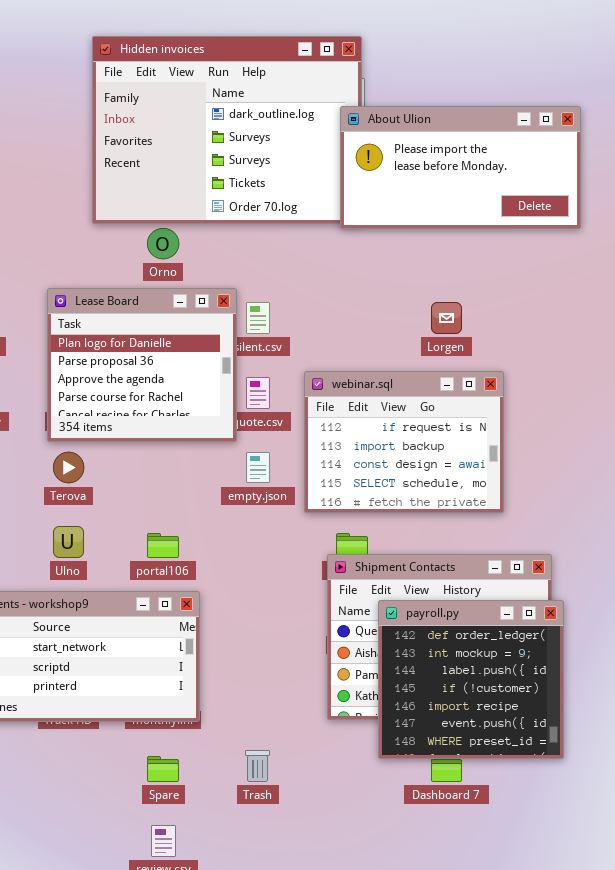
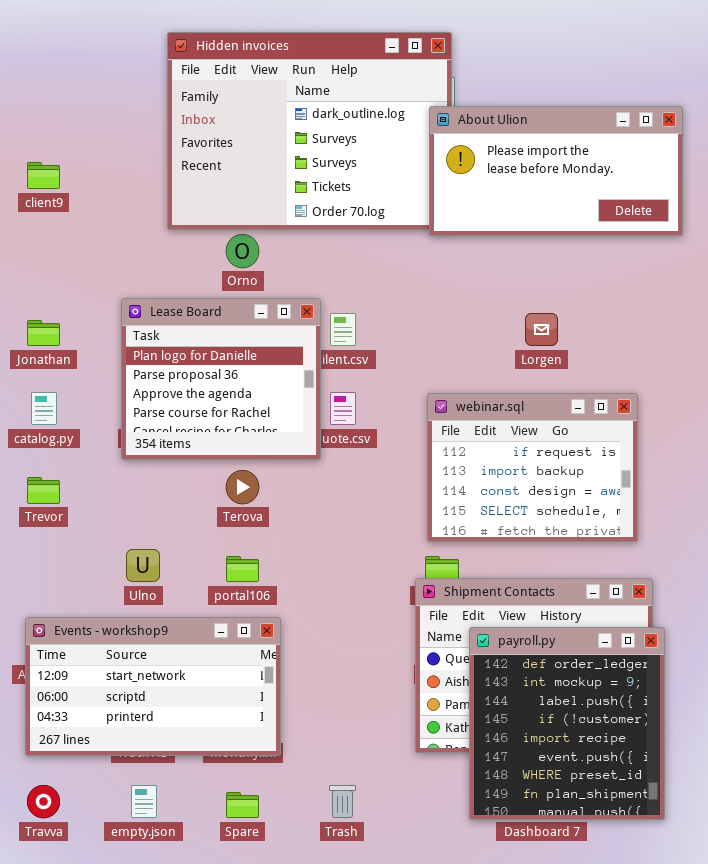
webinar.sql: [304,371,504,513] -> [427,393,638,542], moved
Terova: [53,452,84,483] -> [226,470,259,504], moved
empty.json: [246,452,270,483] -> [131,785,157,818], moved
payroll.py: [378,600,564,759] -> [469,627,665,820], resized

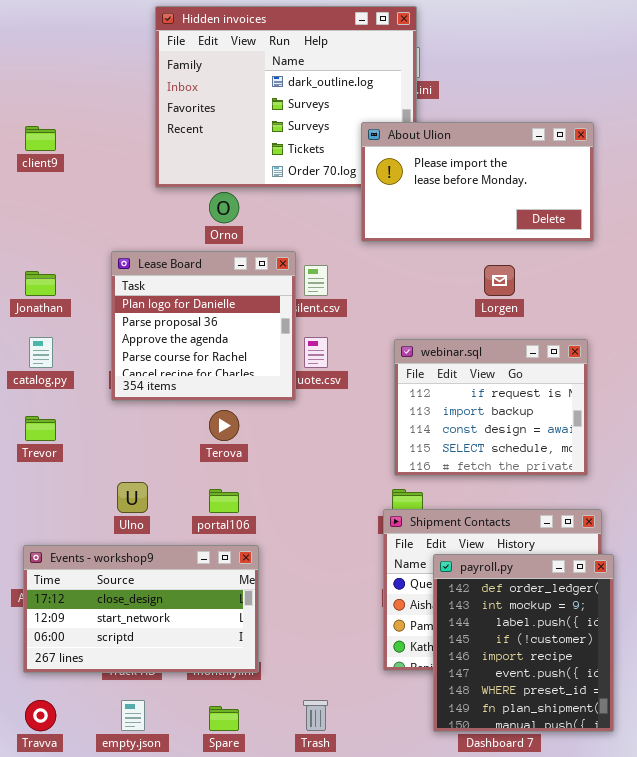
About Ulion: [429,106,683,236] -> [361,122,594,242], moved
Events - workshop9: [25,617,281,756] -> [23,545,259,673], scrolled up 1 row

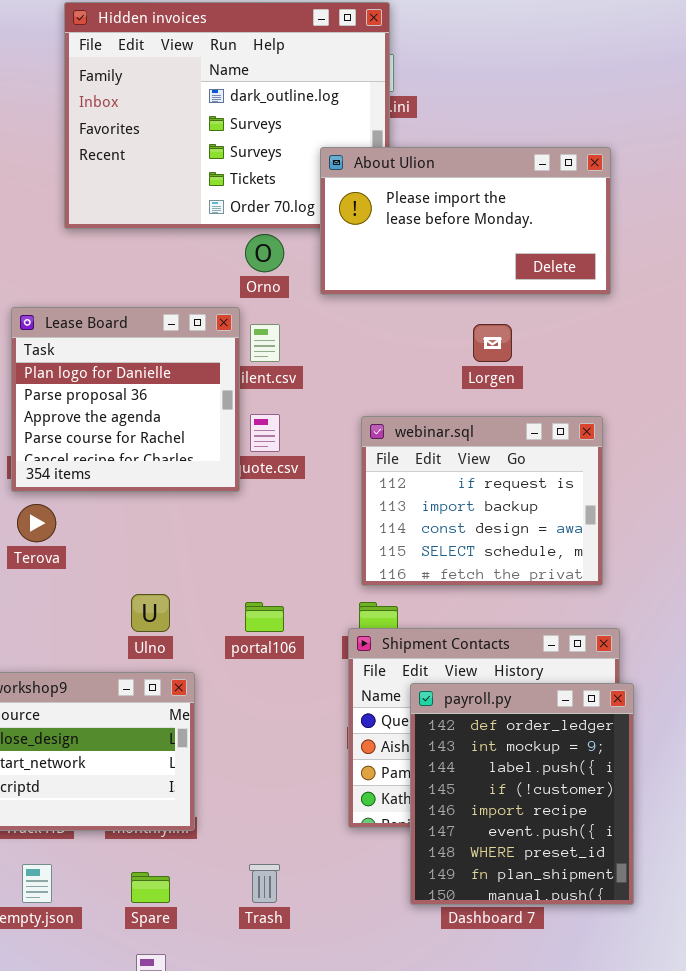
Orno: [209,192,239,223] -> [245,234,284,272], moved
Terova: [209,410,239,441] -> [17,504,56,542], moved
Ulno: [117,482,148,513] -> [131,594,170,632], moved
portal106: [209,489,239,513] -> [245,602,284,632], moved

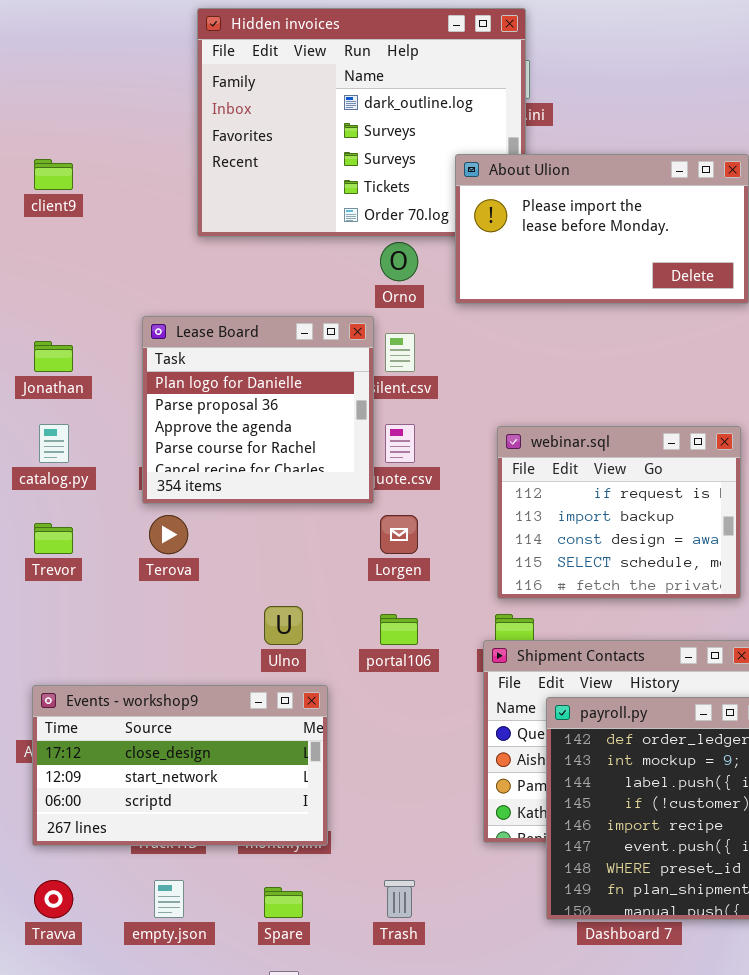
Lorgen: [473,324,512,362] -> [380,515,418,554], moved

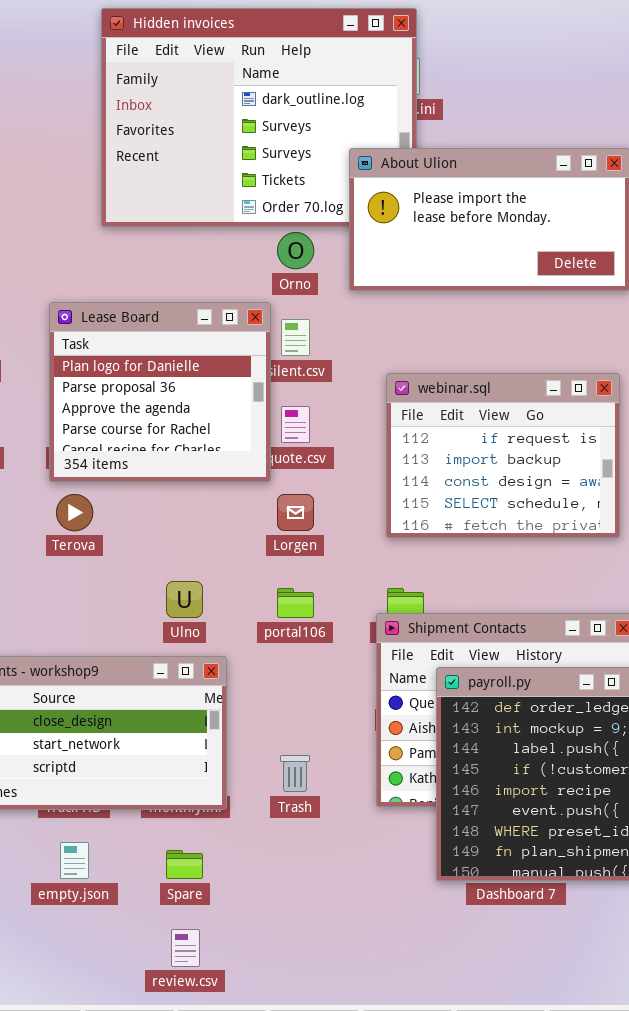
webinar.sql: [497,426,741,599] -> [386,373,620,538], moved
Trash: [384,880,415,918] -> [280,755,310,792], moved

